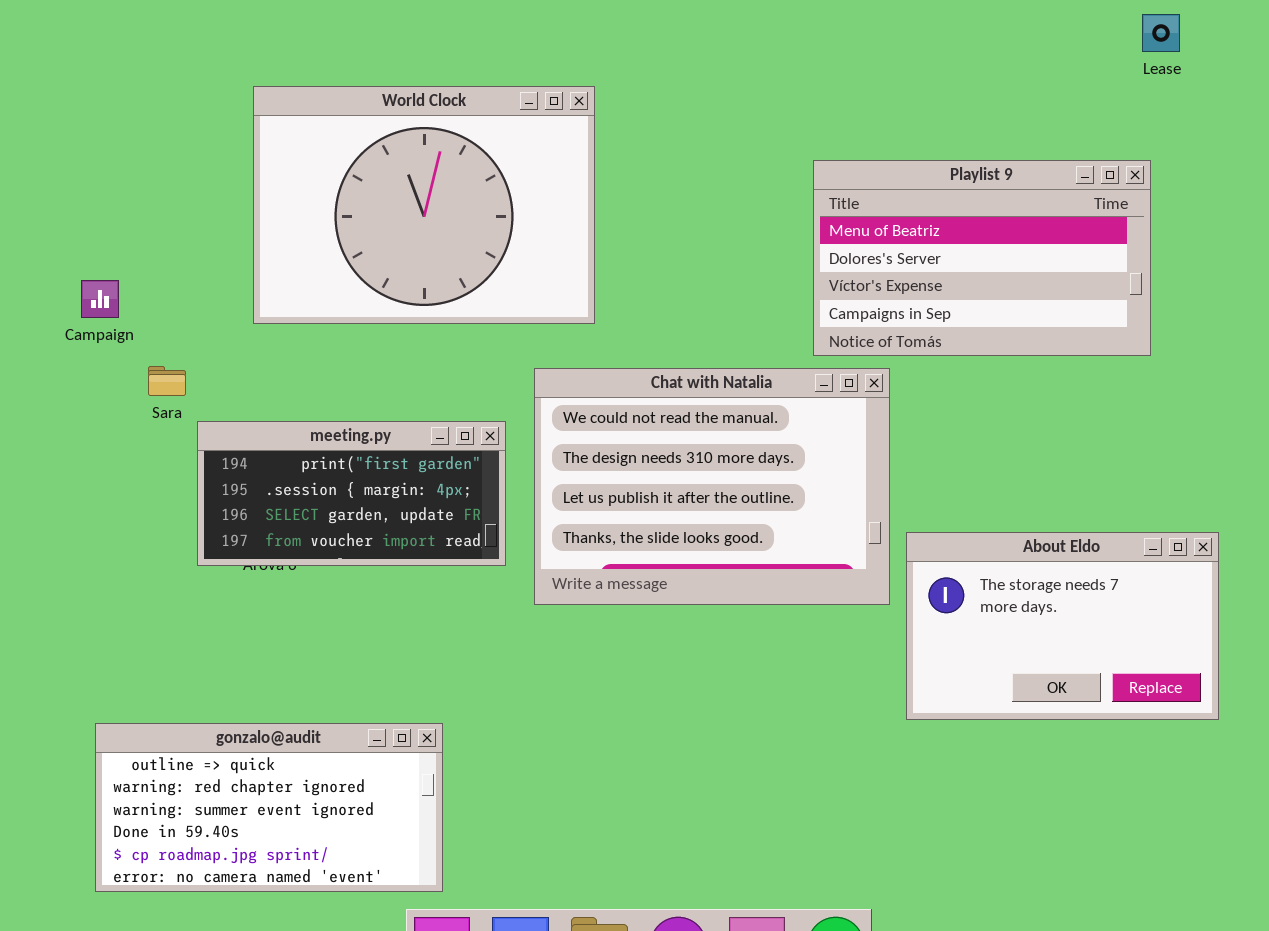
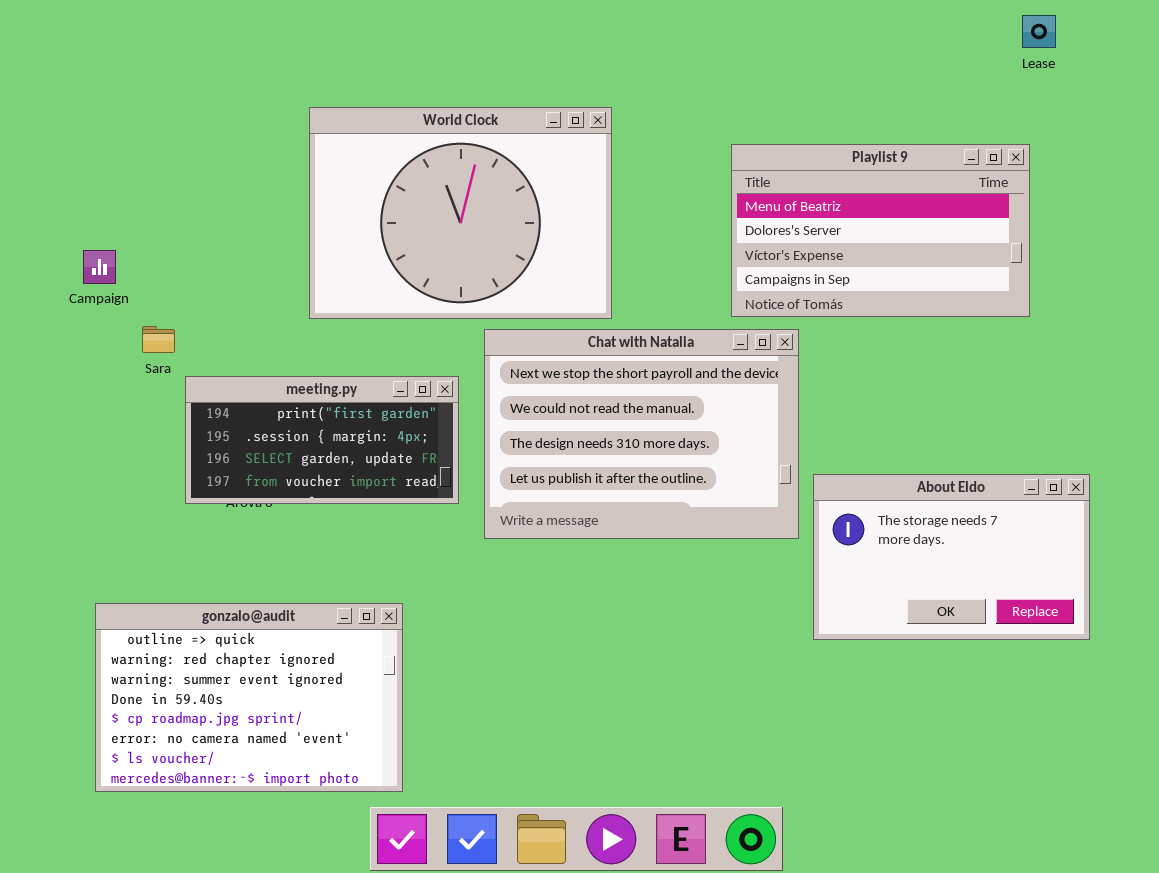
World Clock: [253,86,595,324] -> [309,107,612,319], moved
Chat with Natalia: [534,368,890,605] -> [484,329,799,539], scrolled up 1 row
gonzalo@audit: [95,723,443,892] -> [95,603,403,792], resized

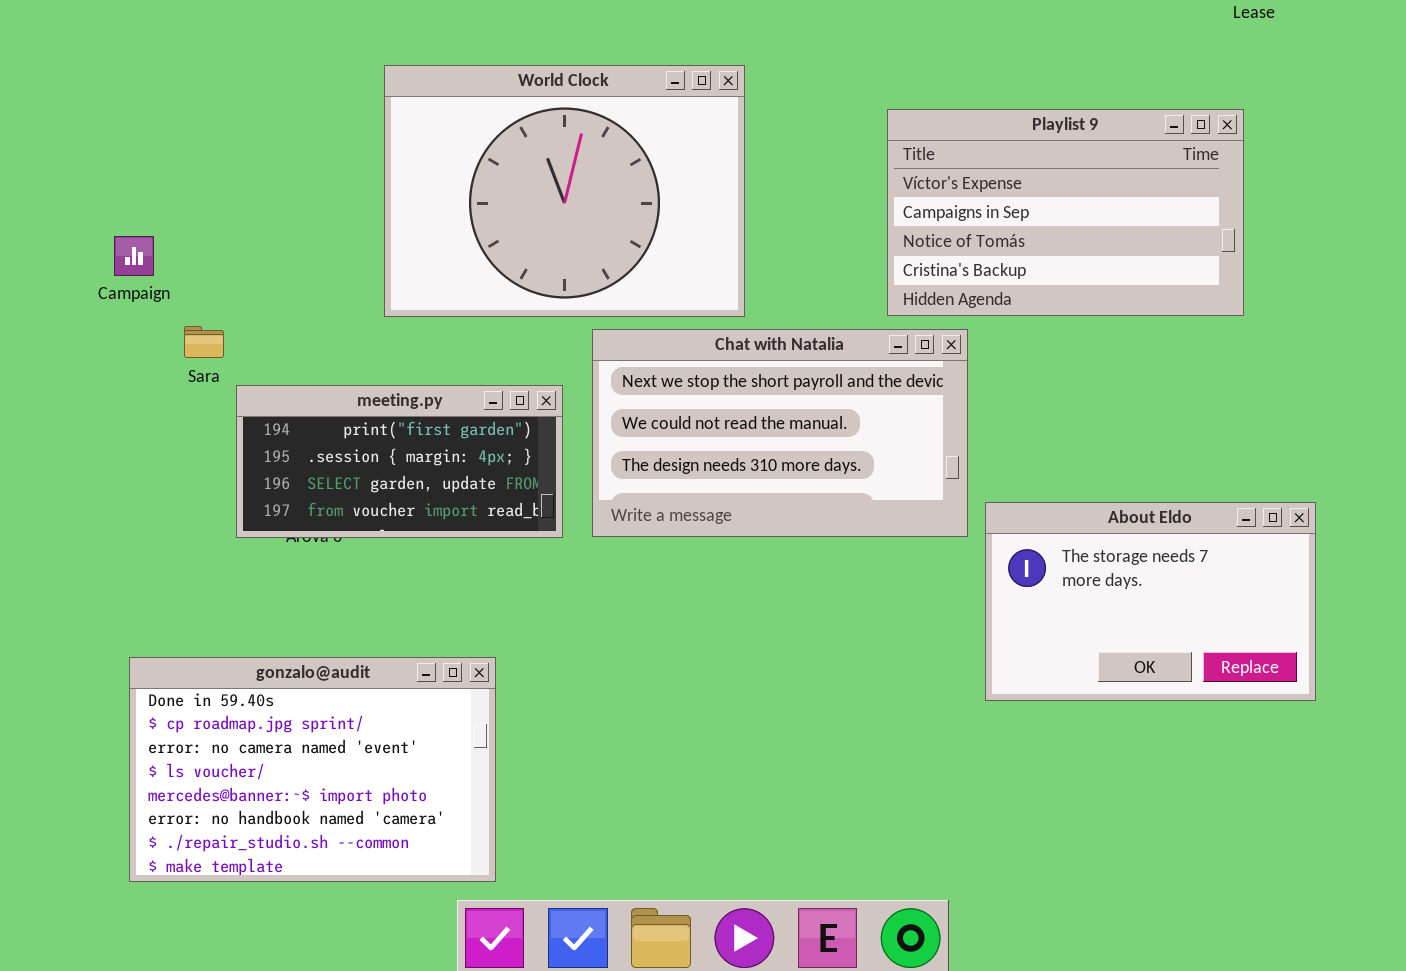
Playlist 9: [731,144,1030,317] -> [887,109,1244,316], scrolled down 2 rows
Chat with Natalia: [484,329,799,539] -> [592,329,968,537], resized
gonzalo@audit: [95,603,403,792] -> [129,657,496,882], scrolled down 3 rows

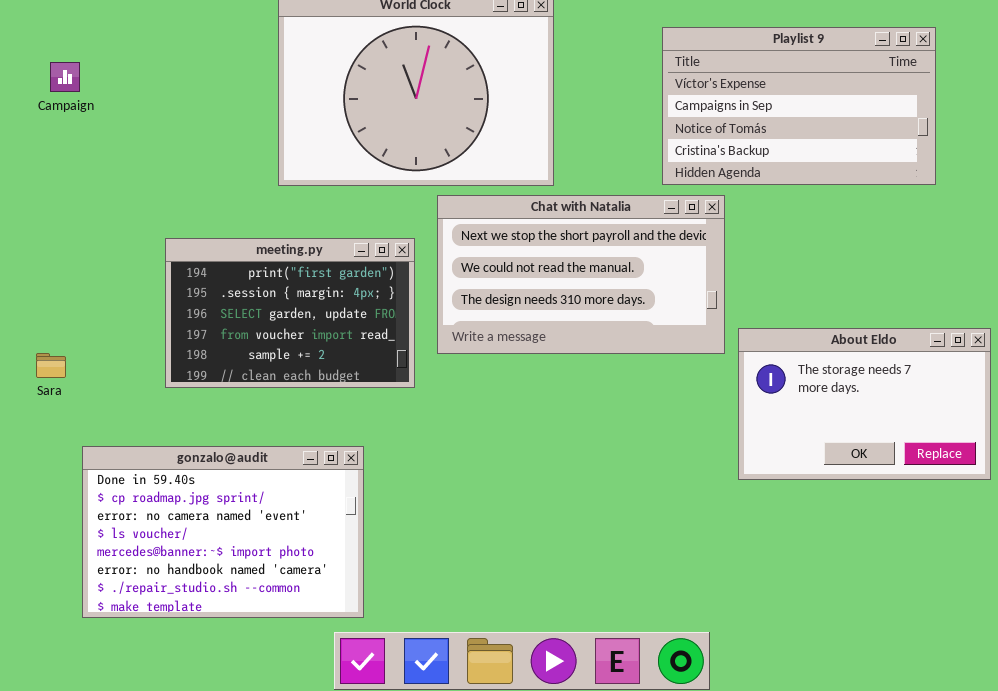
Campaign: [114,236,154,276] -> [50,62,80,92], moved
Sara: [184,326,224,358] -> [36,353,66,378], moved
meeting.py: [236,385,563,538] -> [165,238,415,388], resized

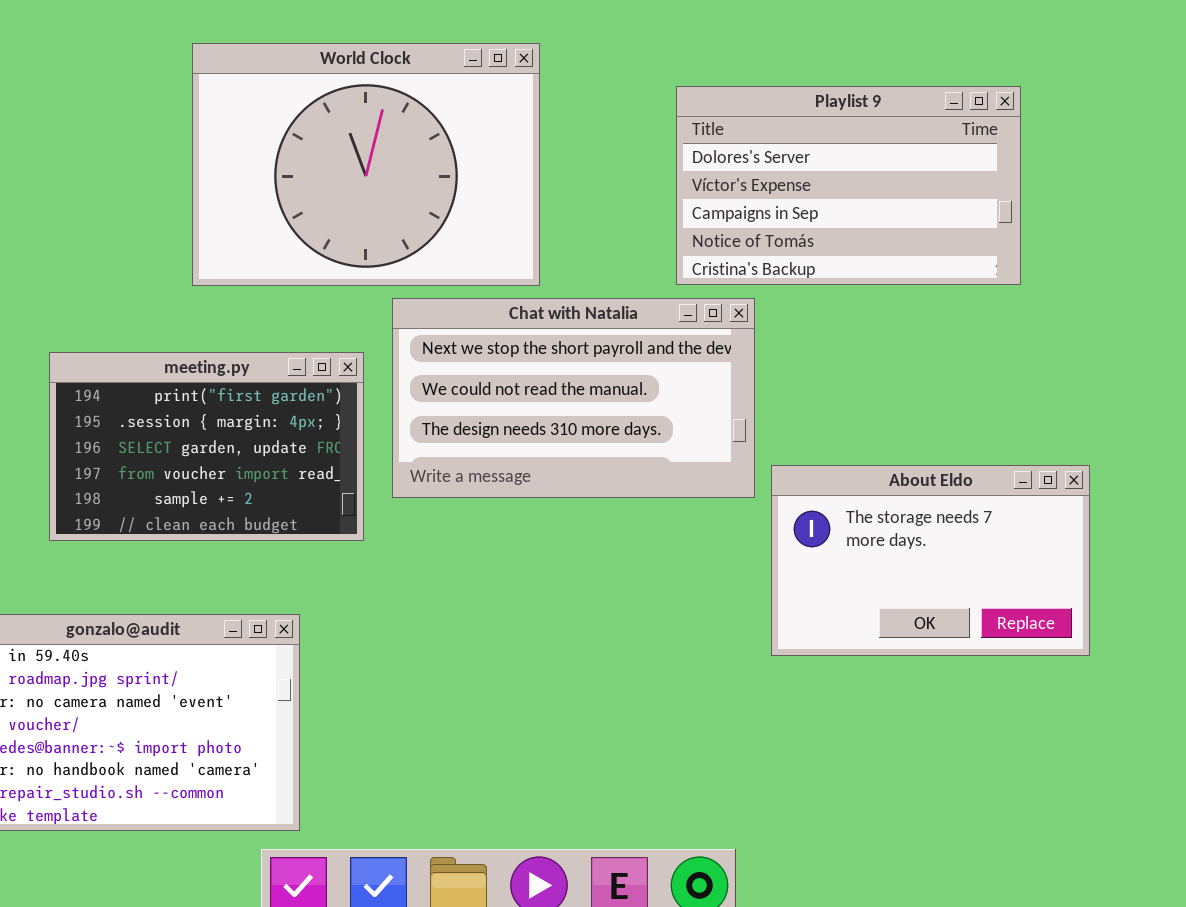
Playlist 9: [662,27,936,185] -> [676,86,1021,285], scrolled up 1 row

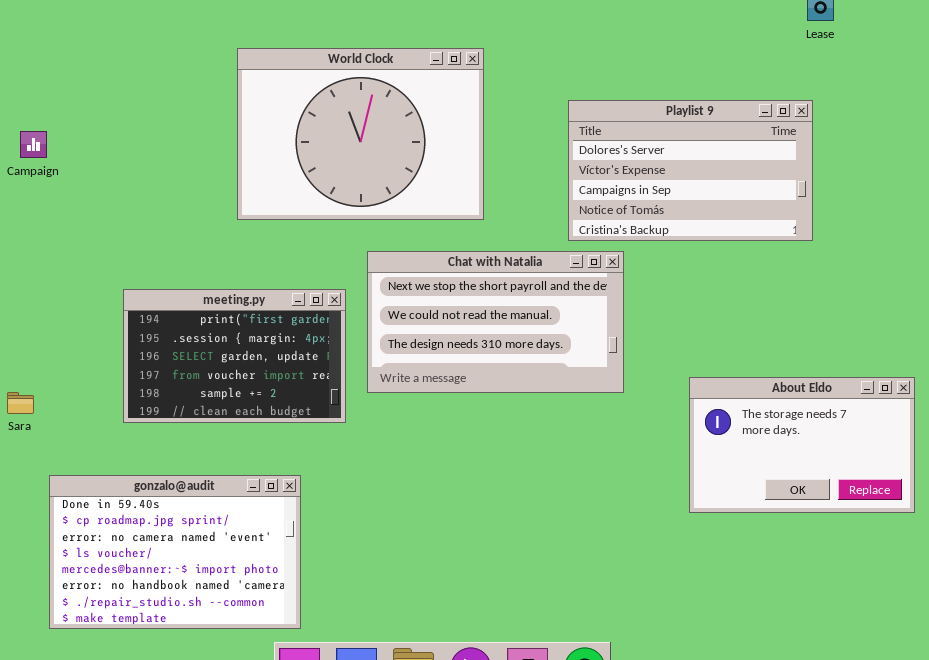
World Clock: [192,43,540,286] -> [237,48,484,220], moved
About Eldo: [771,465,1090,656] -> [689,377,915,513], moved

